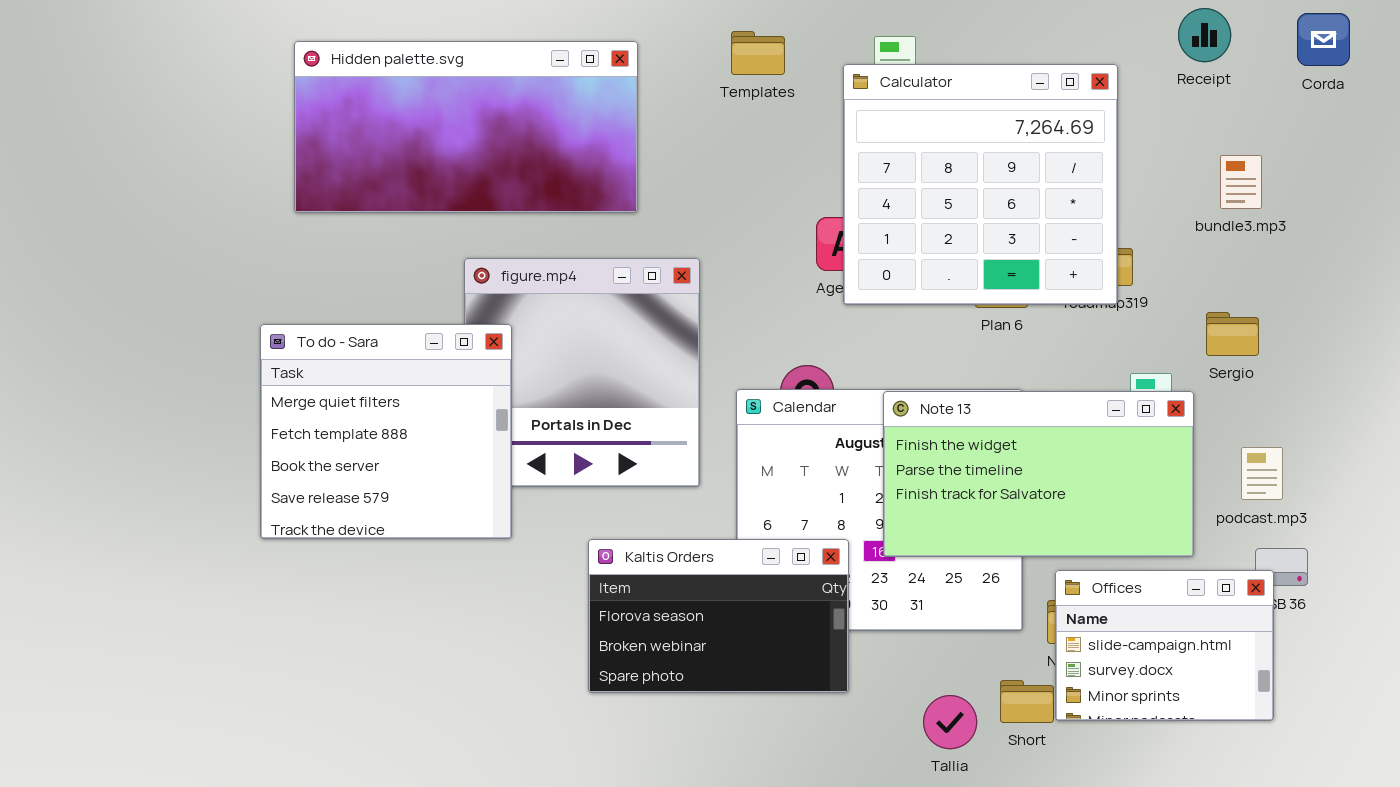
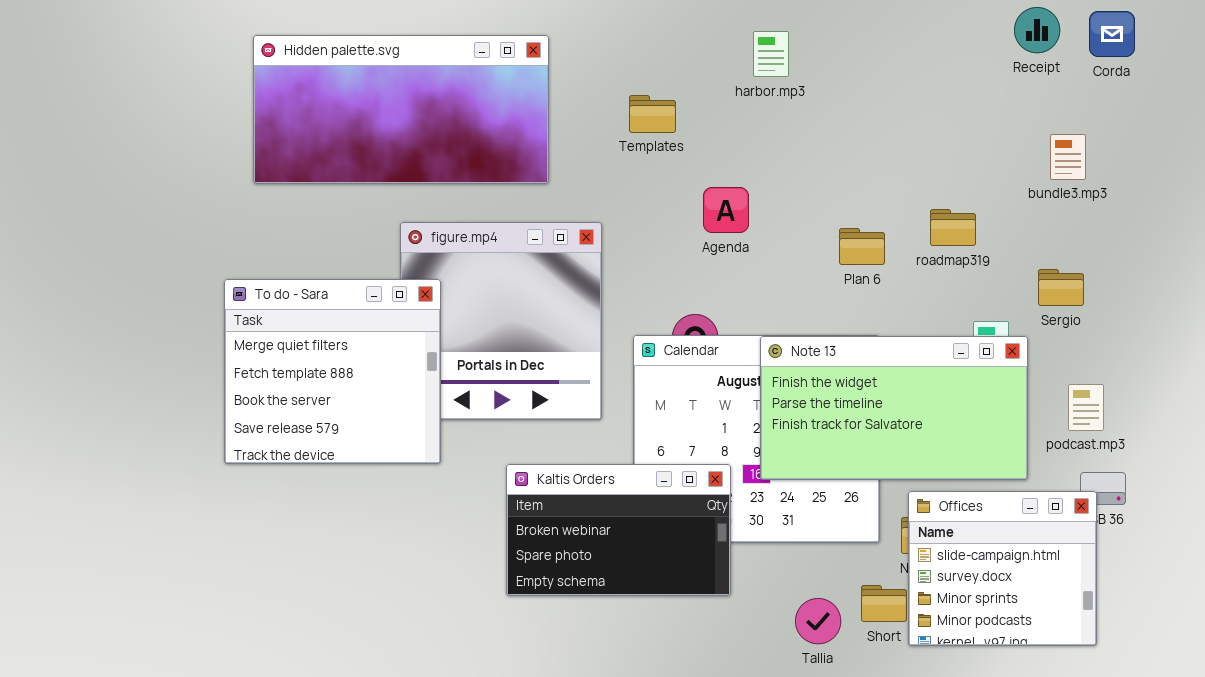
Corda: [1297,13,1350,66] -> [1089,11,1135,57], moved
Templates: [731,31,785,75] -> [629,95,676,133], moved
Calculator: [843,64,1118,305] -> none, closed
Kaltis Orders: [588,539,849,693] -> [506,464,731,596], scrolled down 1 row
Offices: [1055,570,1274,721] -> [908,491,1097,646], resized

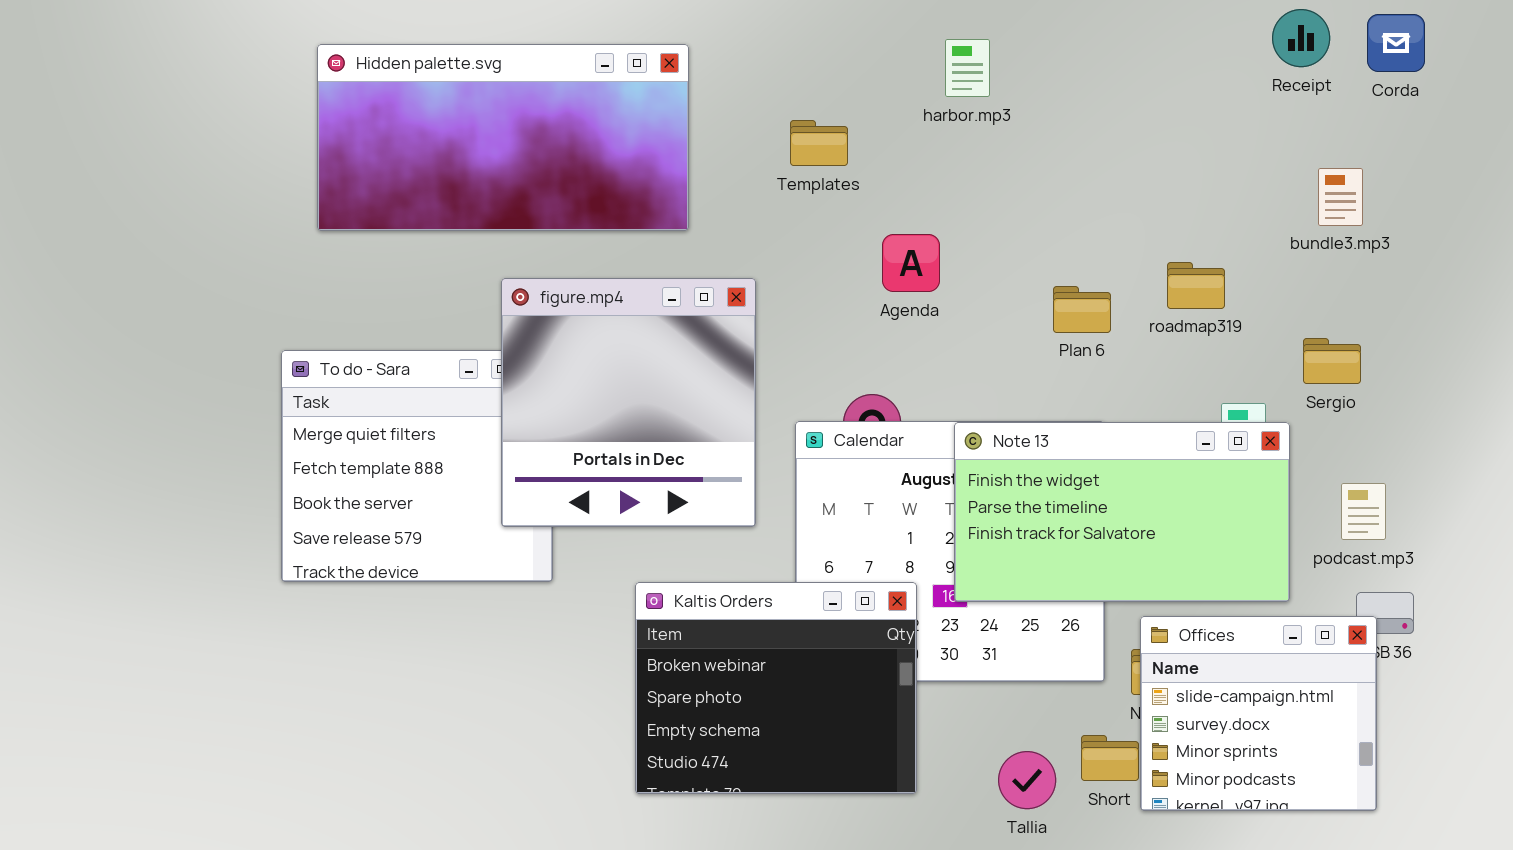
figure.mp4: [400,222,602,420] -> [501,278,756,527], raised
Kaltis Orders: [506,464,731,596] -> [635,582,917,794], resized

